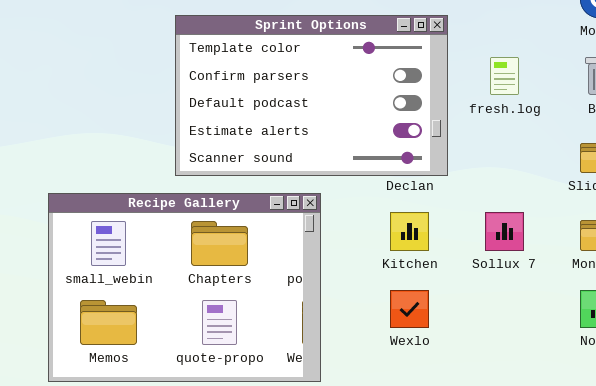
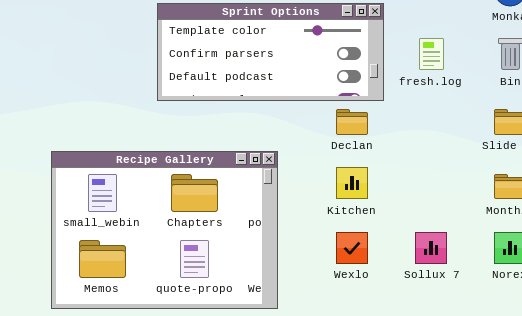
Sprint Options: [175,15,448,176] -> [157,3,384,101], resized
Sollux 7: [485,212,524,251] -> [415,232,447,264], moved

